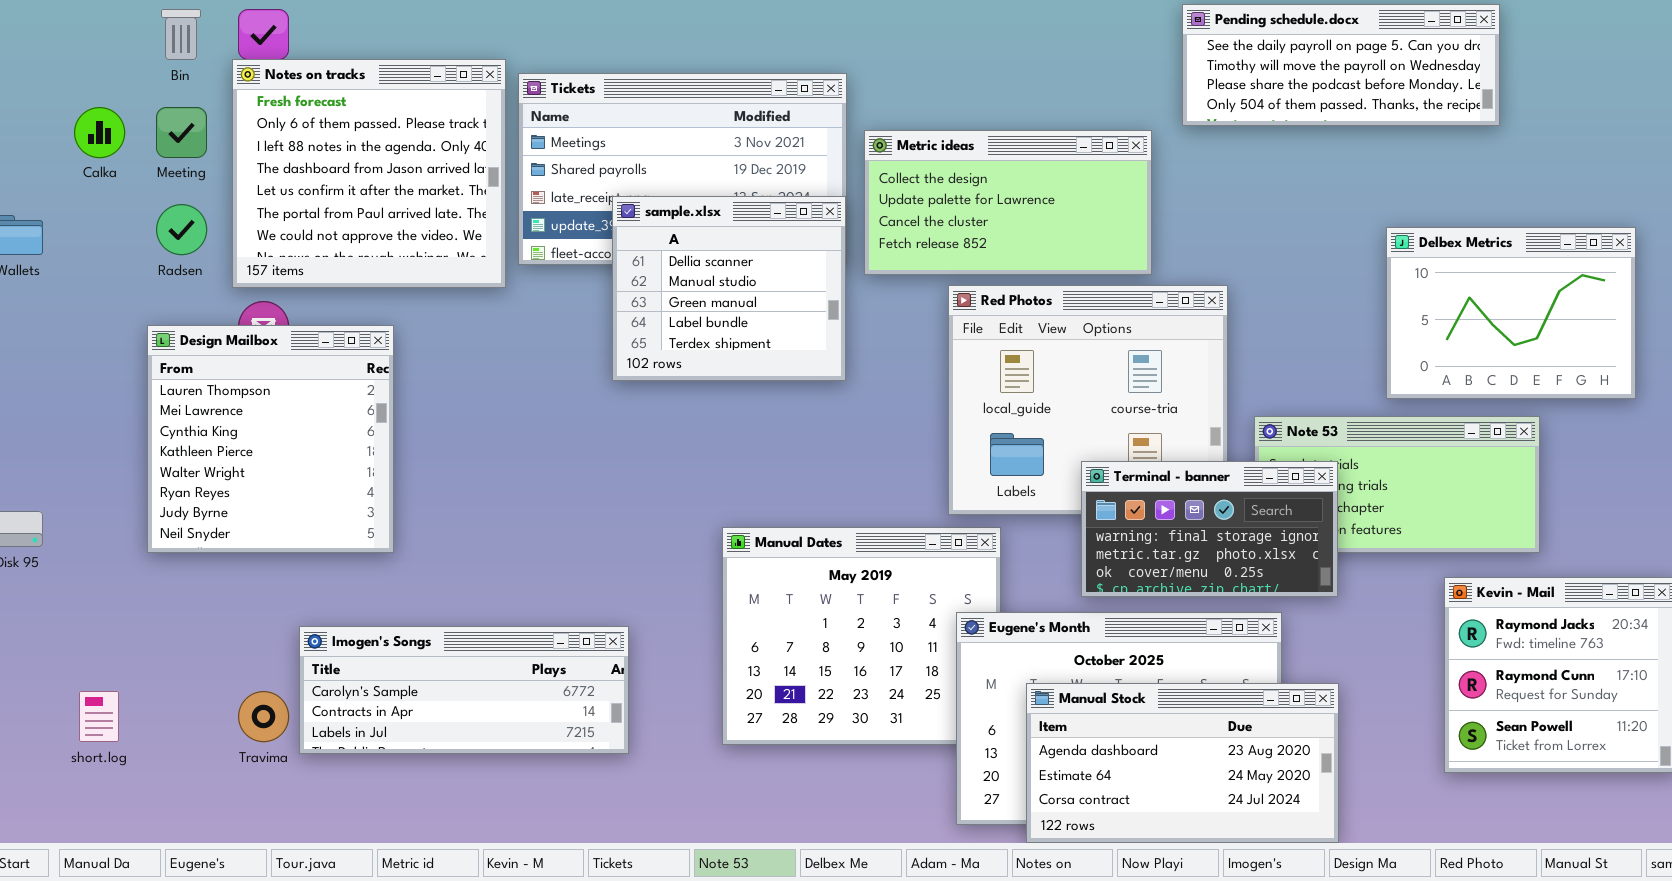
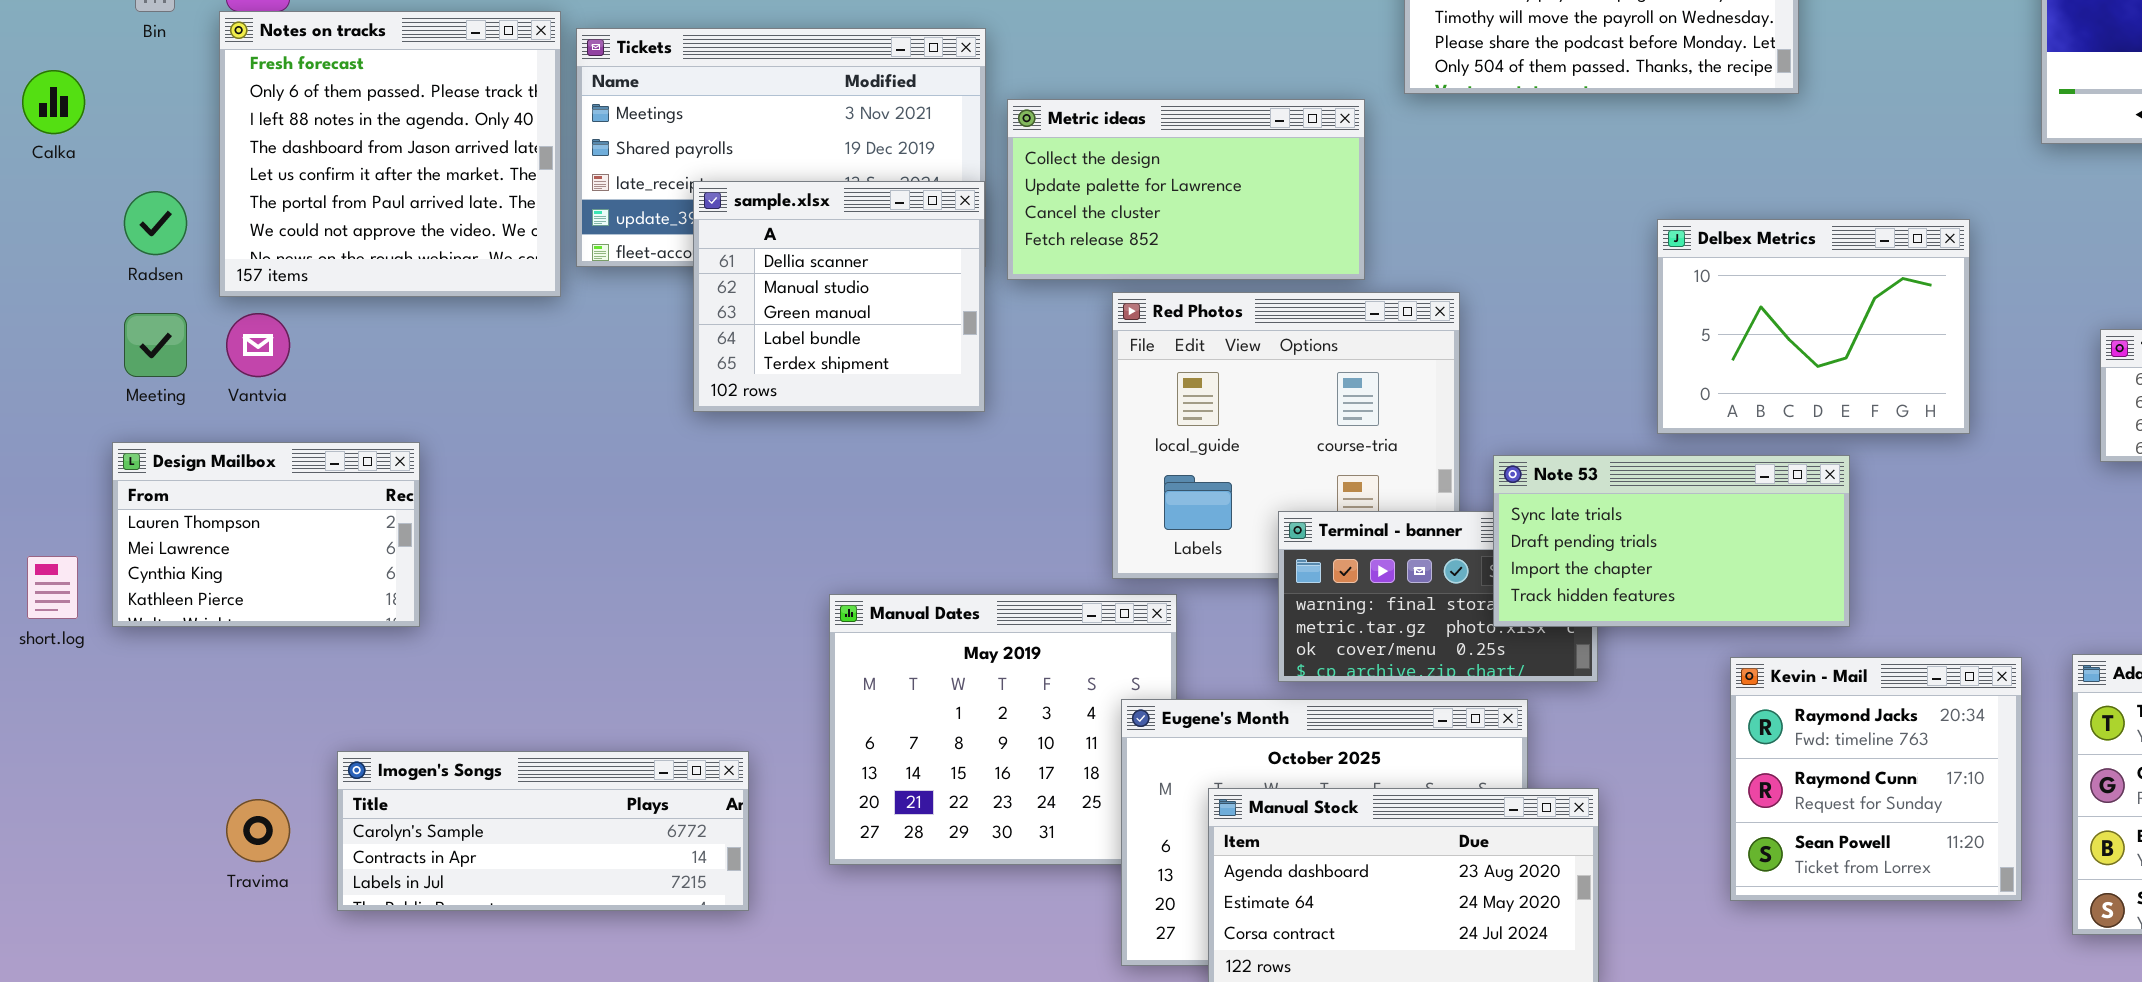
Meeting: [156,107,207,158] -> [124,313,187,377], moved
Design Mailbox: [147,325,394,553] -> [112,442,420,627], resized
Note 53: [1254,416,1540,553] -> [1493,455,1850,627], raised
Imogen's Songs: [299,626,629,754] -> [337,751,749,911], moved
short.log: [79,691,119,742] -> [27,556,78,619], moved

